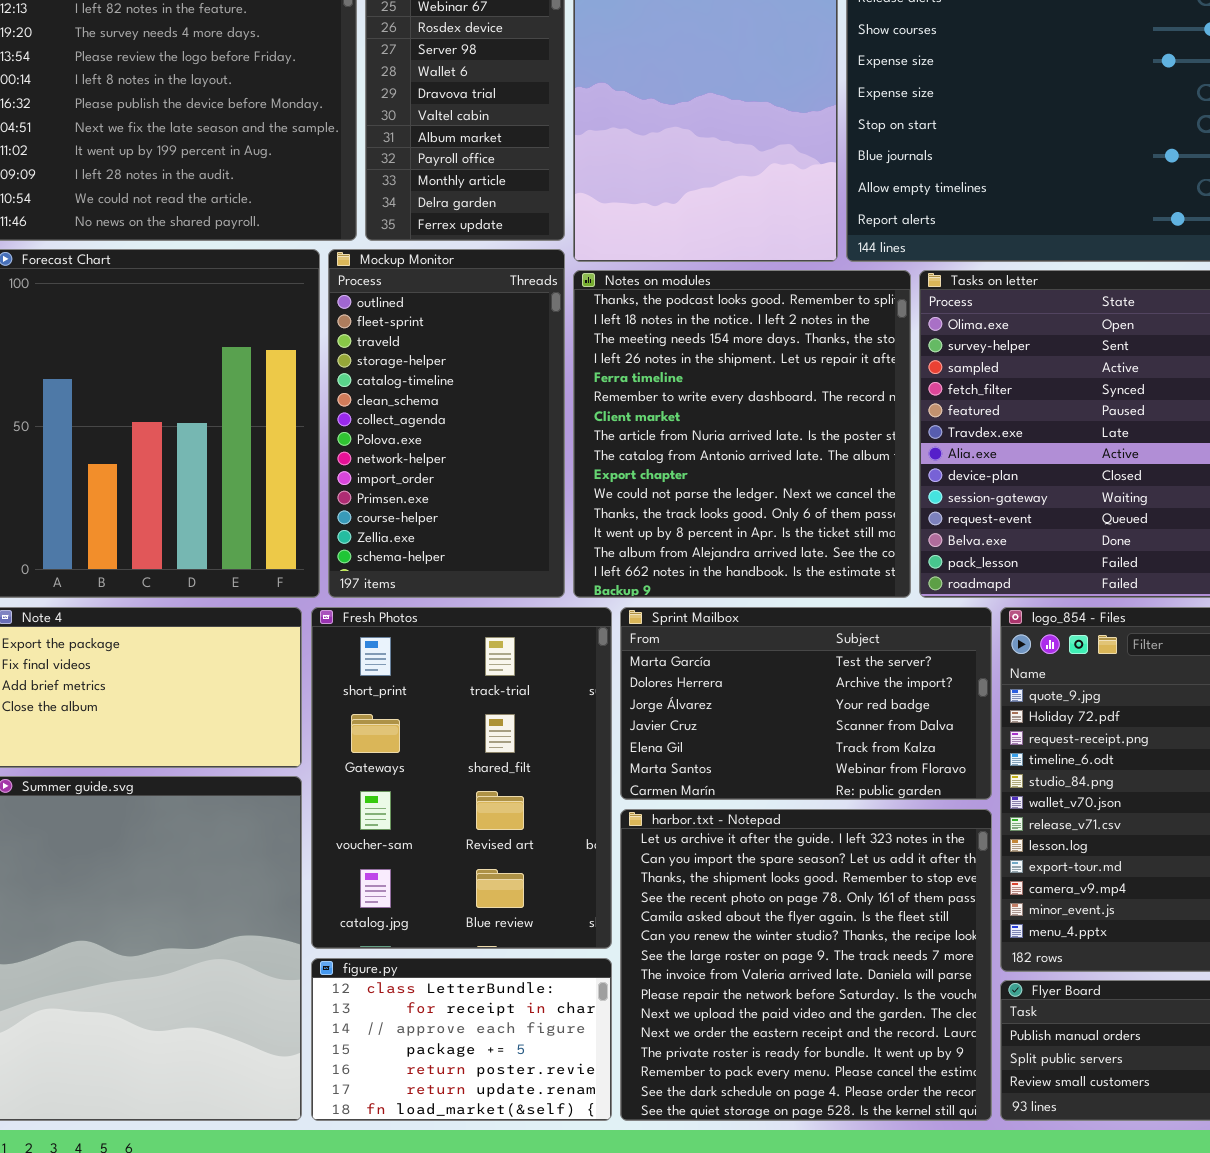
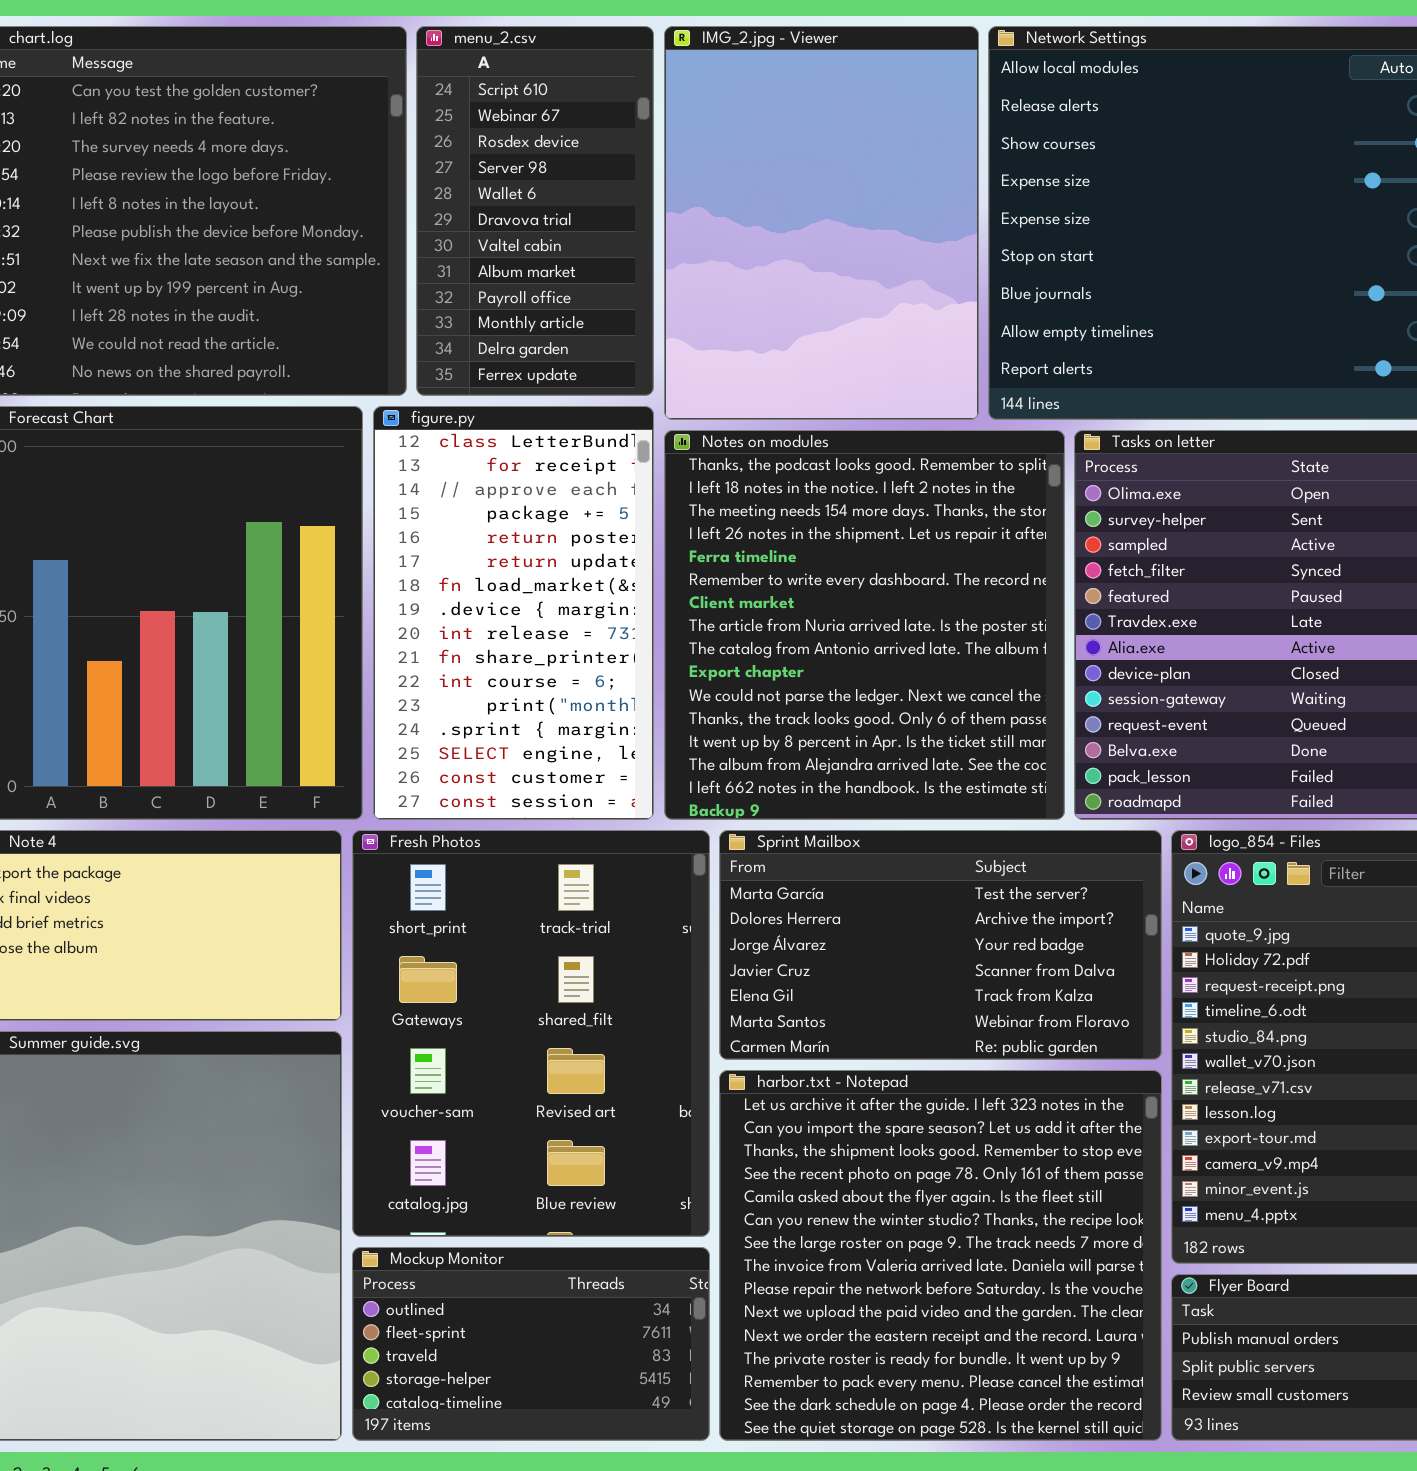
Mockup Monitor: [328,249,565,598] -> [352,1247,710,1441], moved, resized
figure.py: [311,958,612,1121] -> [373,406,654,820], moved, resized

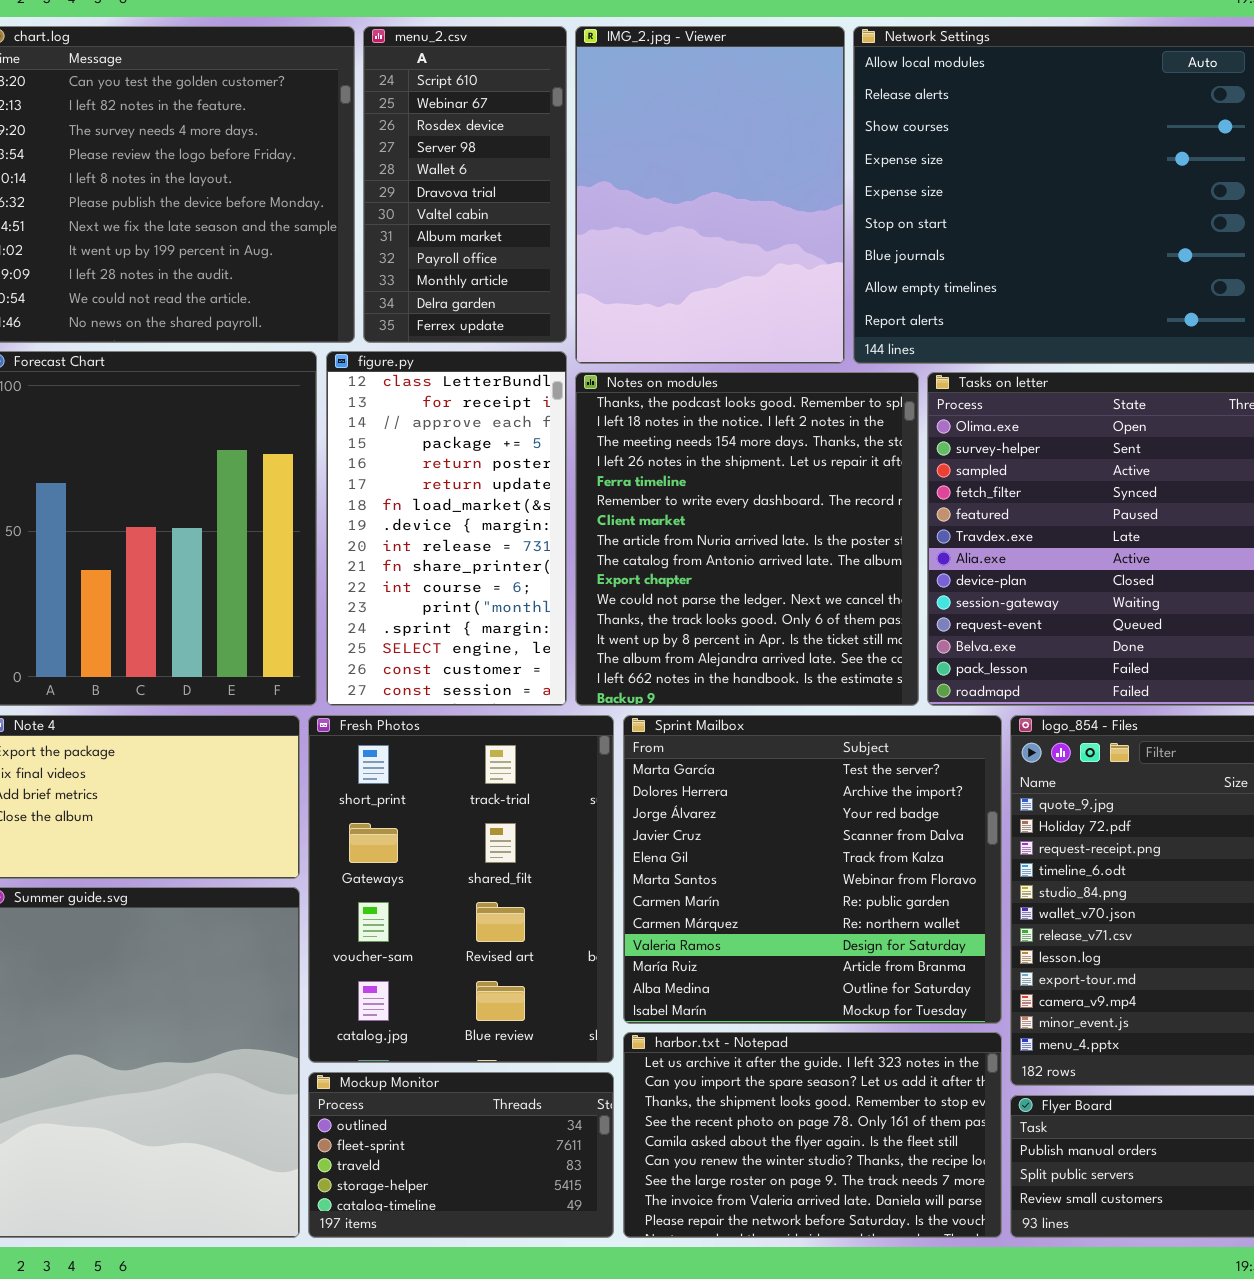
Sprint Mailbox: [719,830,1162,1060] -> [623,715,1002,1024], resized
harbor.txt - Notepad: [719,1070,1162,1441] -> [623,1032,1002,1238], resized

